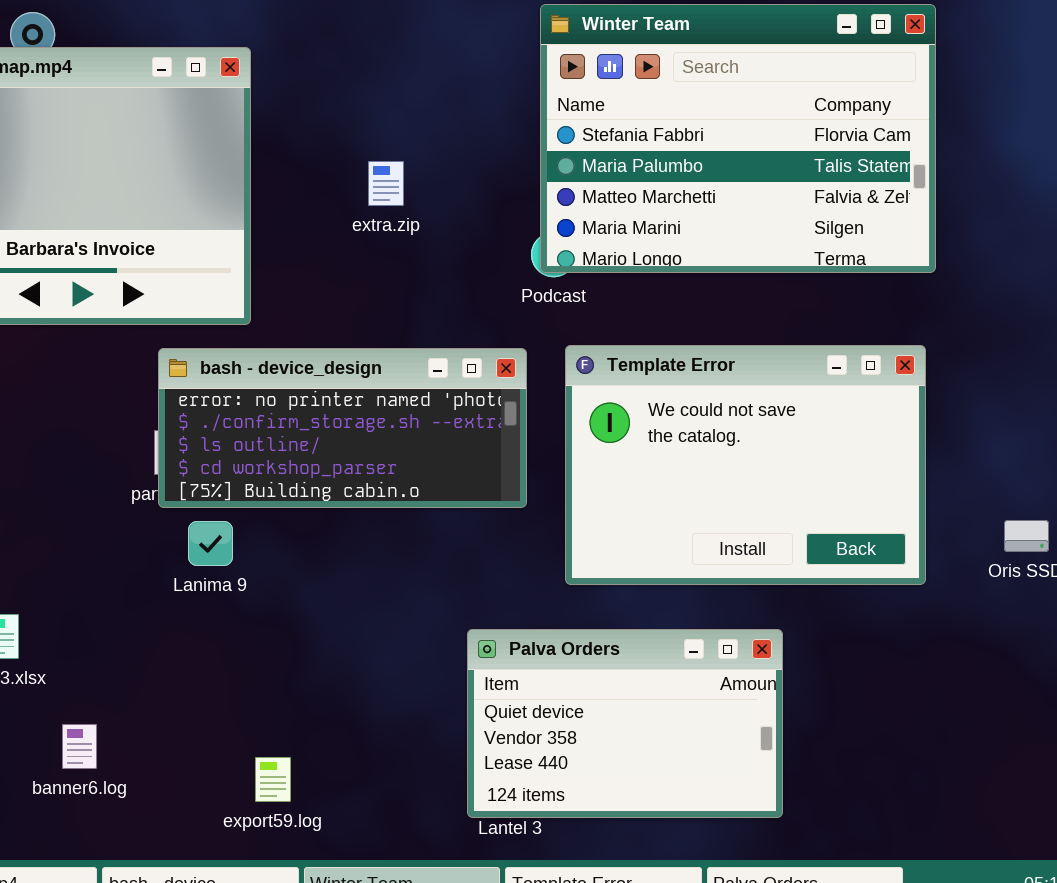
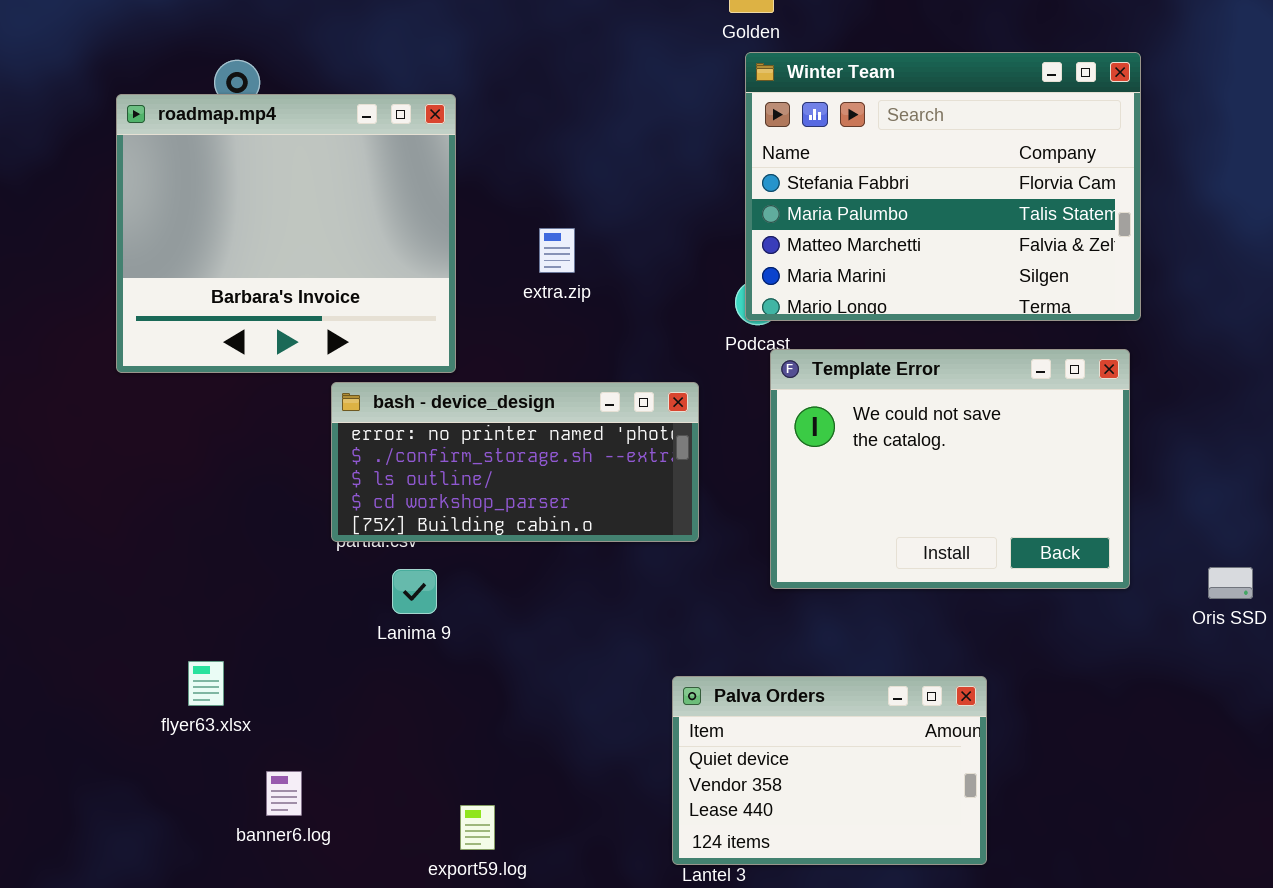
extra.zip: [368,161,404,206] -> [539,228,575,273], moved
Template Error: [565,345,926,585] -> [770,349,1130,589], moved
bash - device_design: [158,348,527,508] -> [331,382,699,542], moved

